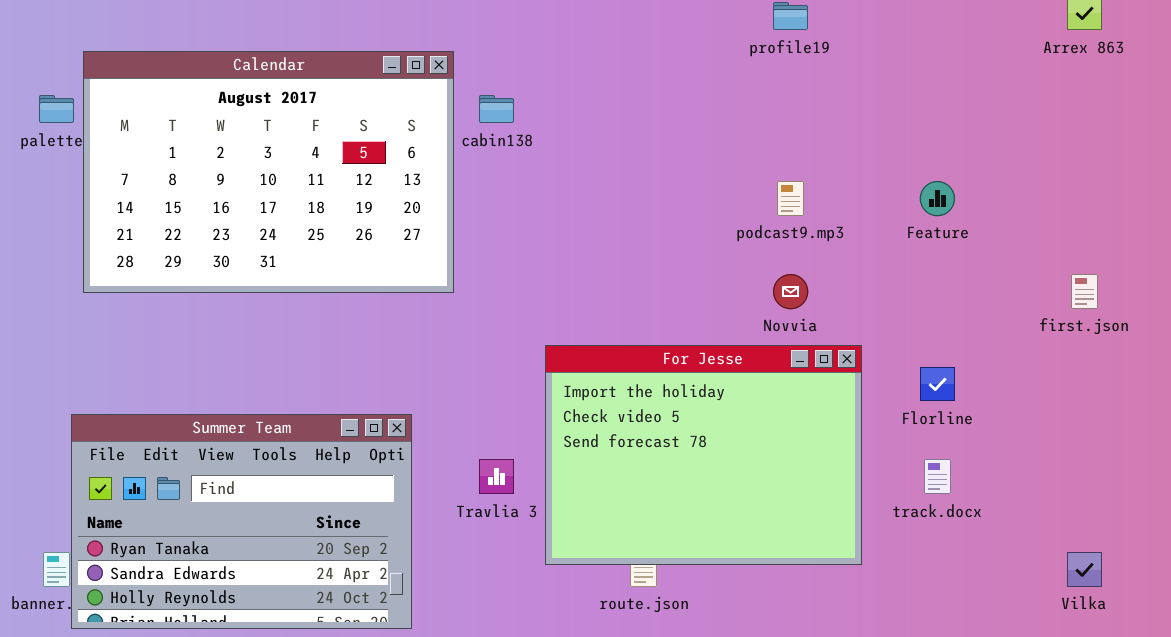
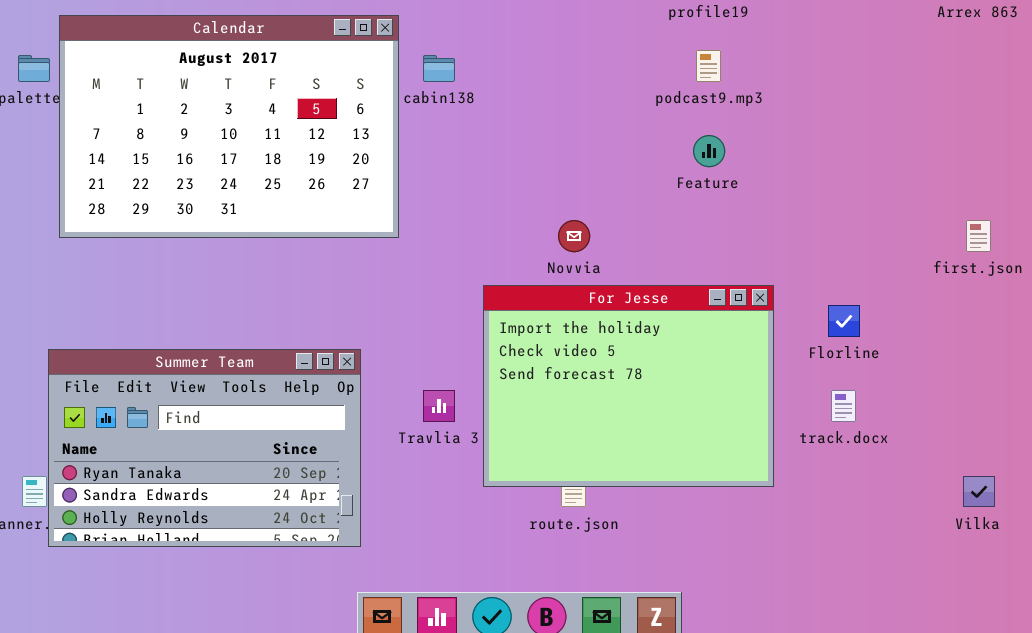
podcast9.mp3: [777,181,804,216] -> [696,50,721,82], moved
Feature: [920,181,955,216] -> [693,135,725,167], moved
Novvia: [773,274,808,309] -> [558,220,590,252], moved

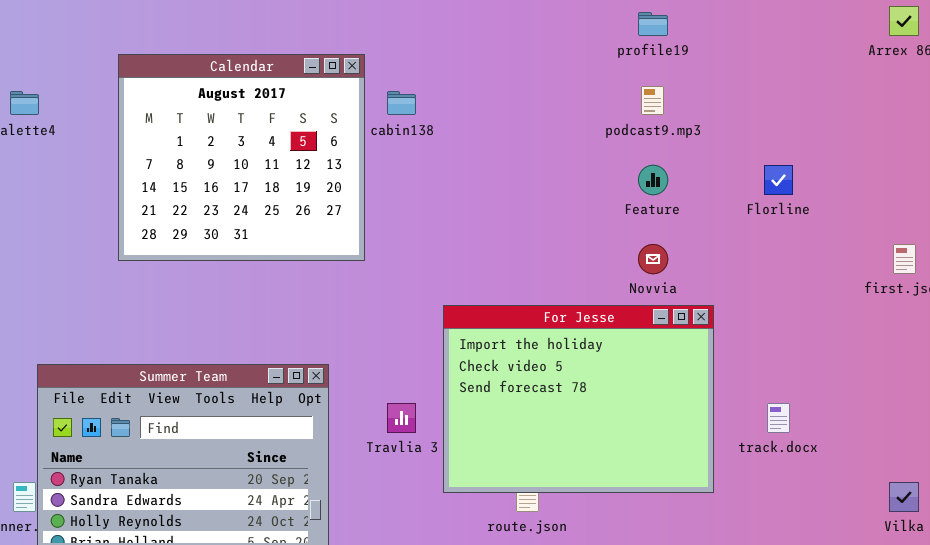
Calendar: [59,15,399,238] -> [118,54,365,261], resized
Novvia: [558,220,590,252] -> [638,244,668,274], moved
Florline: [828,305,860,337] -> [764,165,793,195], moved

